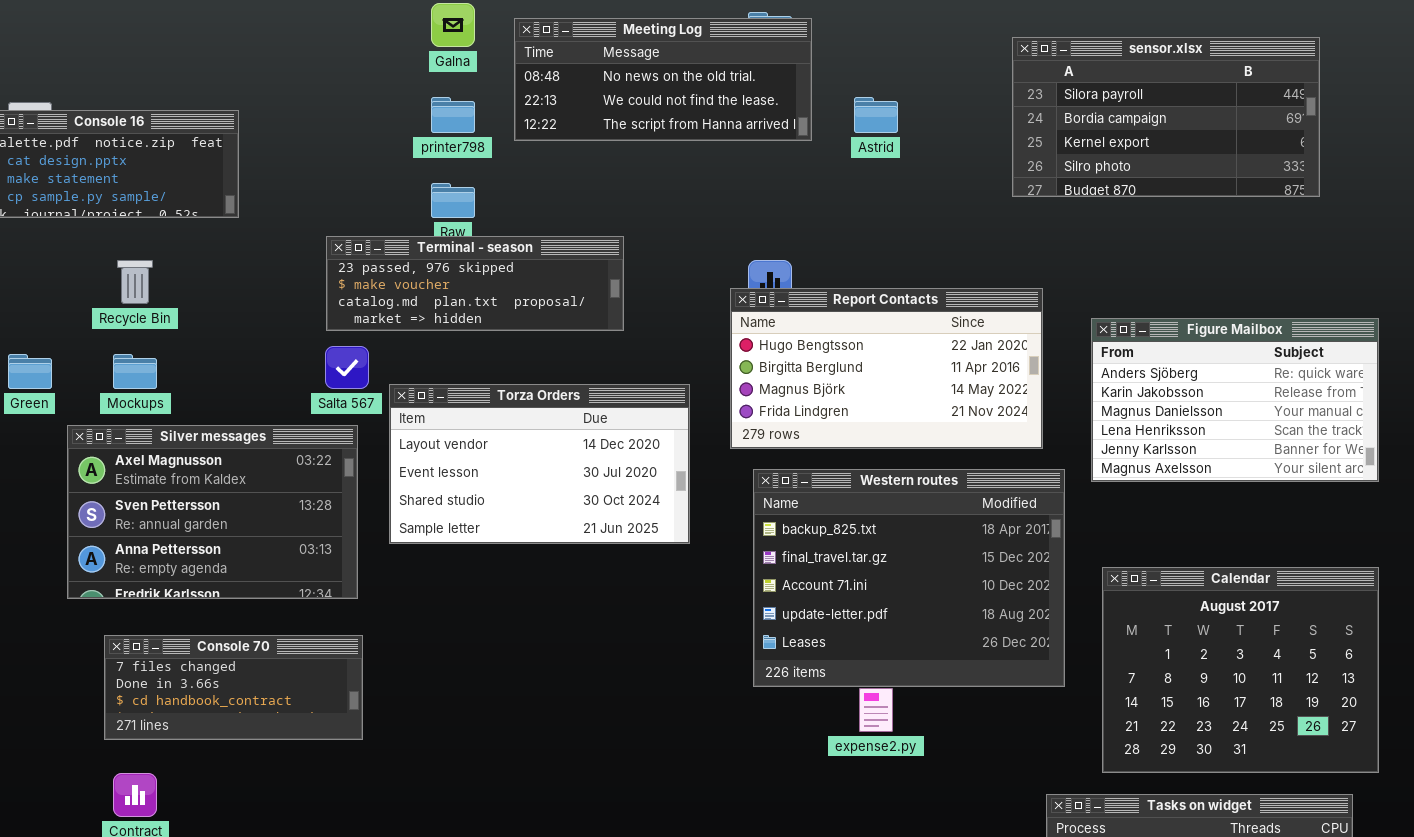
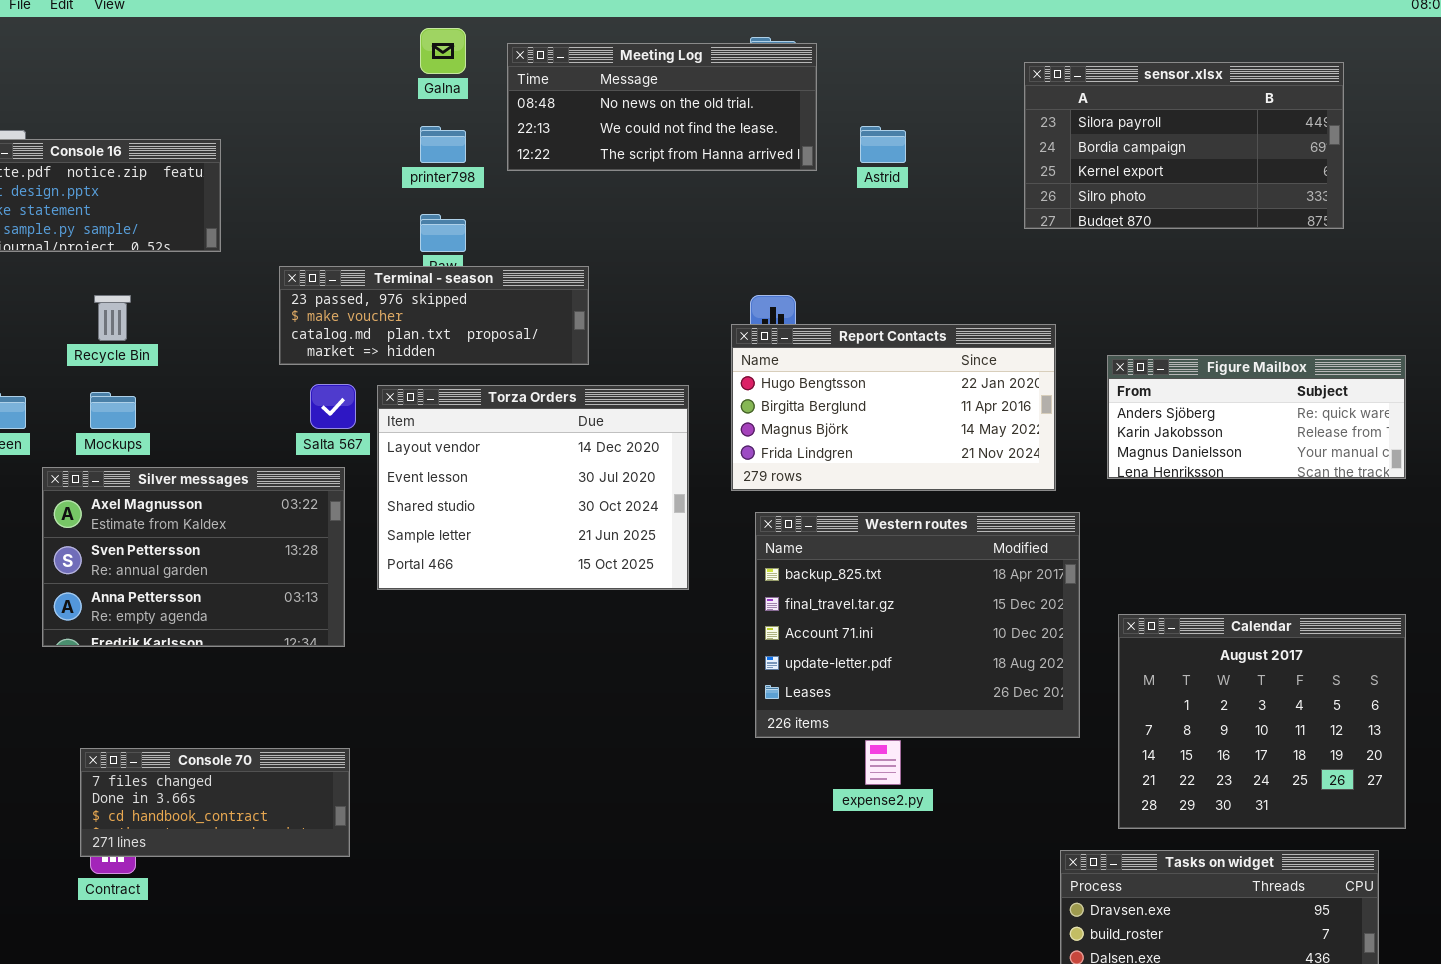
Terminal - season: [326,236,624,331] -> [279,266,589,365], moved
Figure Mailbox: [1091,318,1379,482] -> [1107,355,1406,479], resized
Torza Orders: [389,384,690,544] -> [377,385,689,590], resized
Console 70: [104,635,363,740] -> [80,748,350,857], moved

